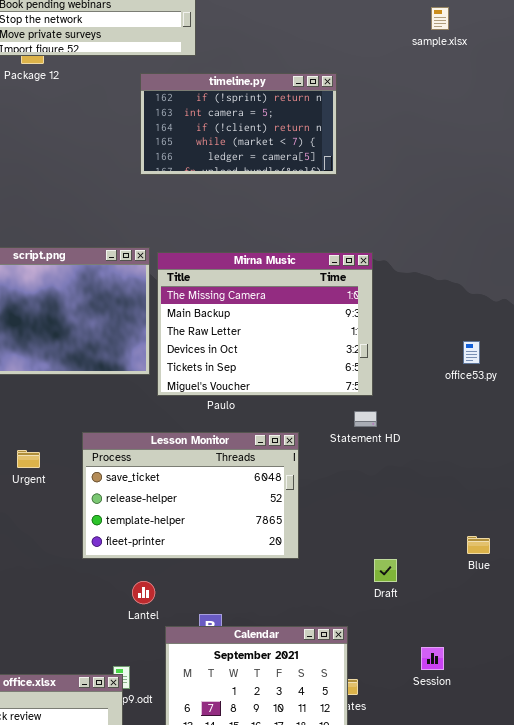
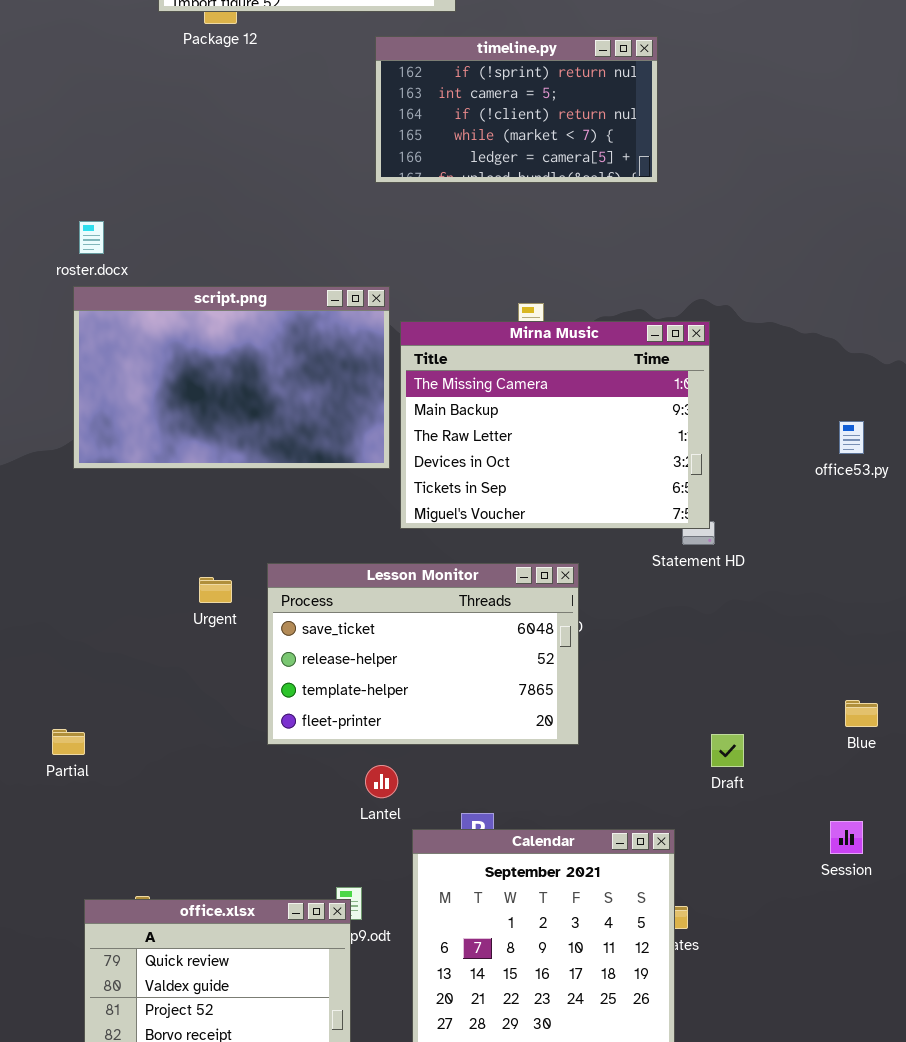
Mirna Music: [157,252,373,396] -> [400,321,710,529], moved
Lesson Monitor: [82,432,299,559] -> [267,563,579,745], moved
Session: [421,647,444,670] -> [830,821,863,854], moved

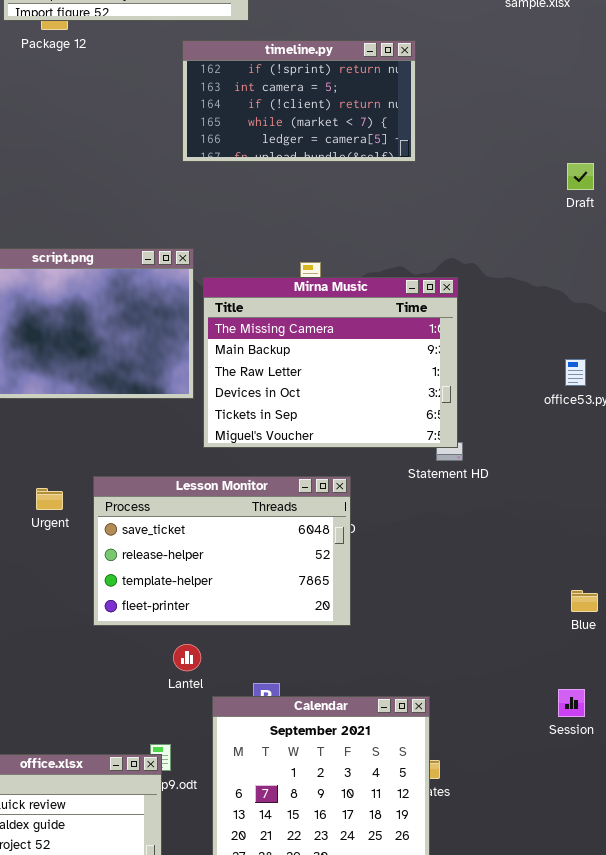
Draft: [711,734,744,767] -> [567,163,594,190], moved

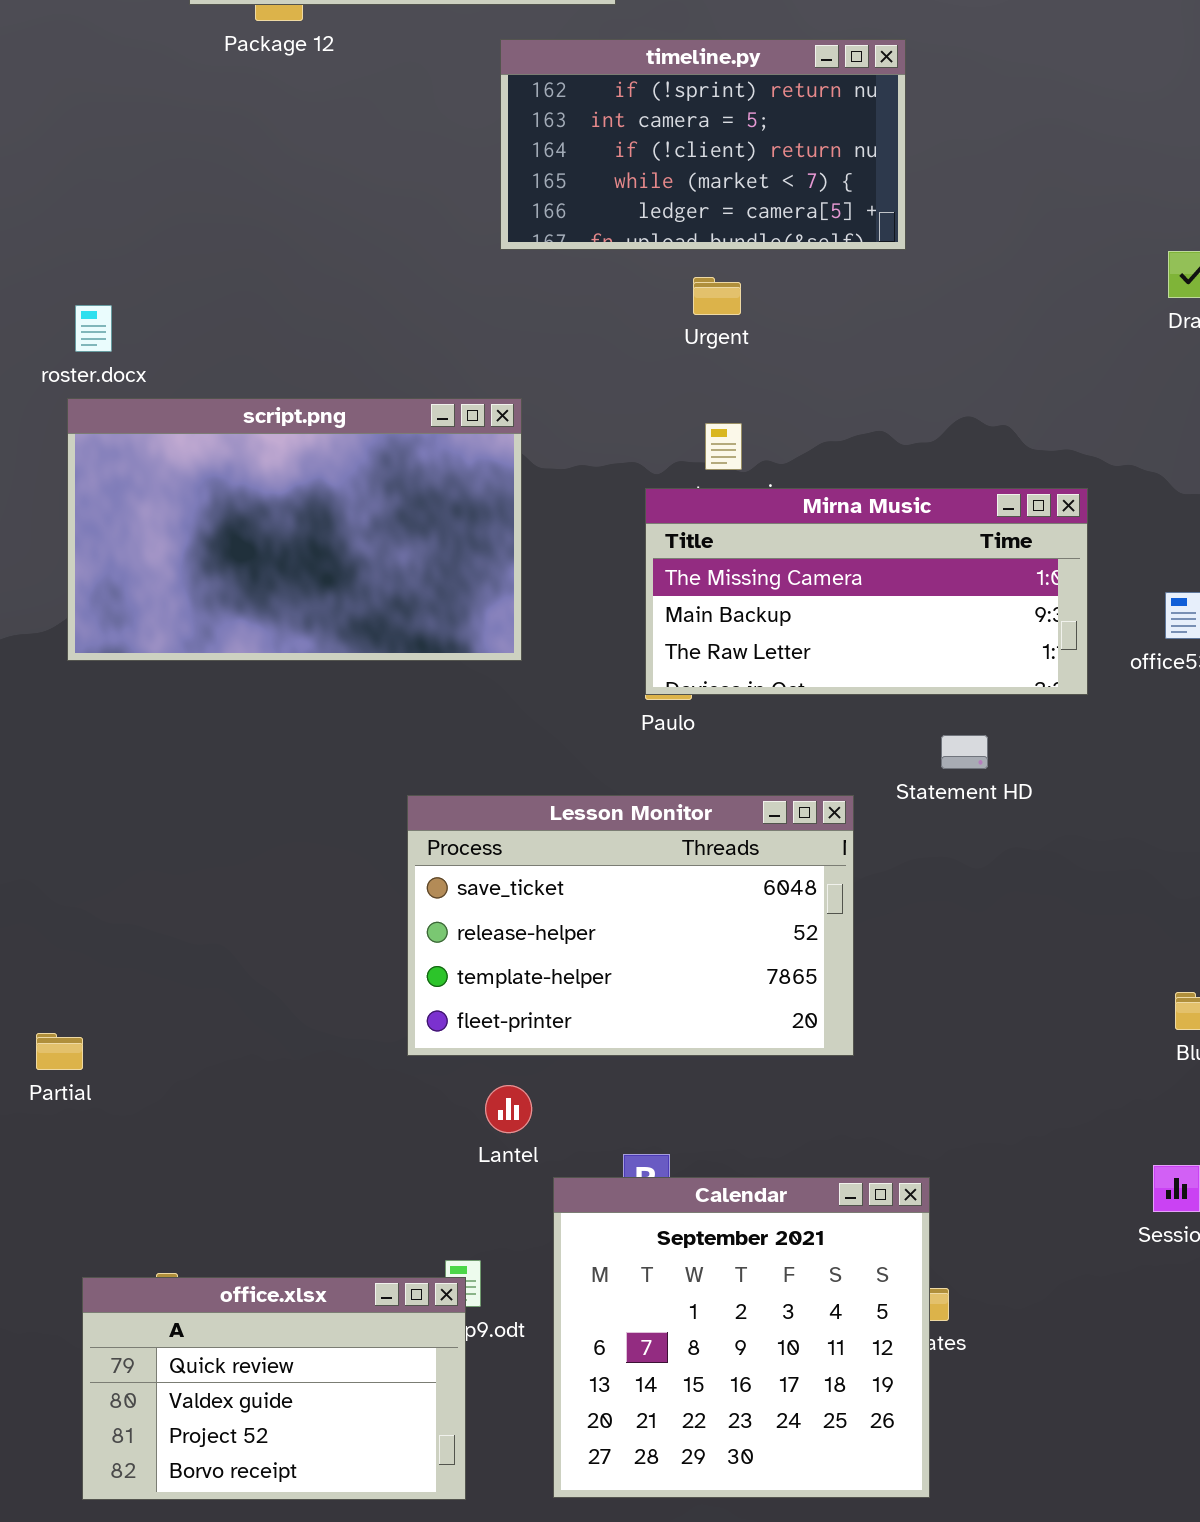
Mirna Music: [203,277,458,448] -> [645,488,1088,695], moved, resized
Lesson Monitor: [93,476,351,626] -> [407,795,854,1056], moved
Urgent: [36,488,63,510] -> [693,277,741,315], moved

